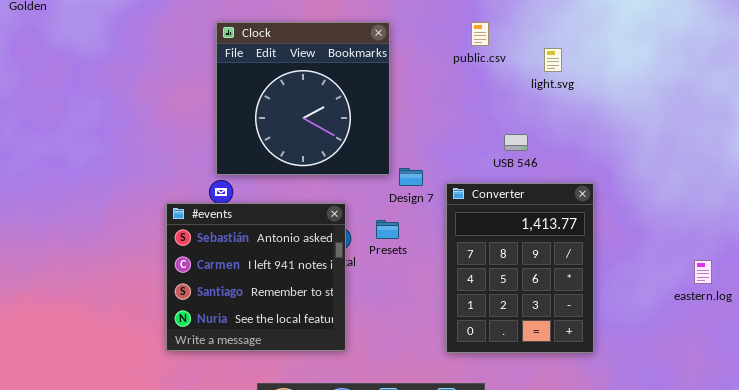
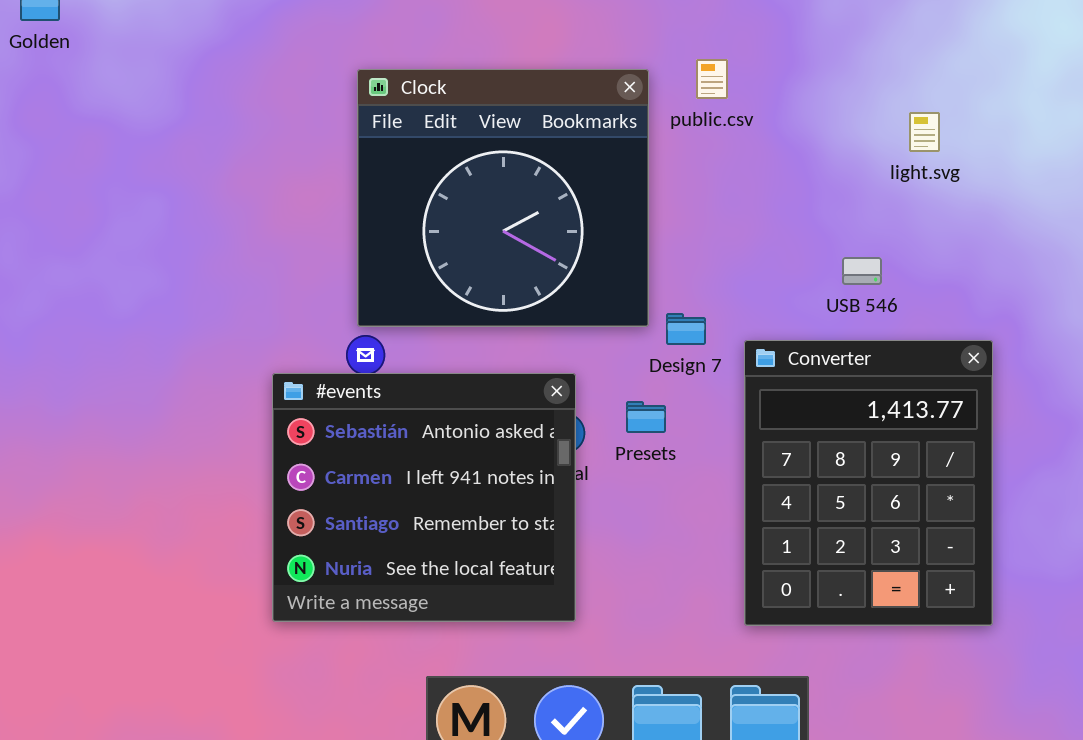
public.csv: [471,22,489,46] -> [696,59,728,99], moved

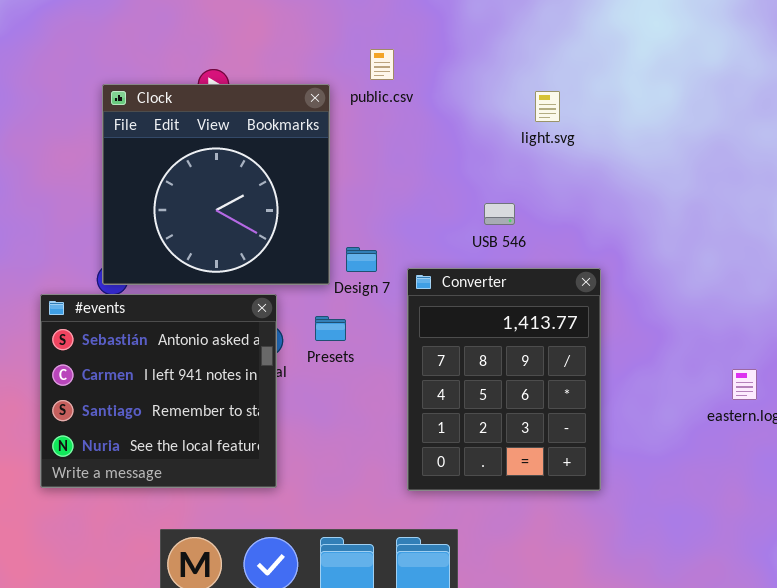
Clock: [357,69,649,327] -> [102,84,330,285], moved

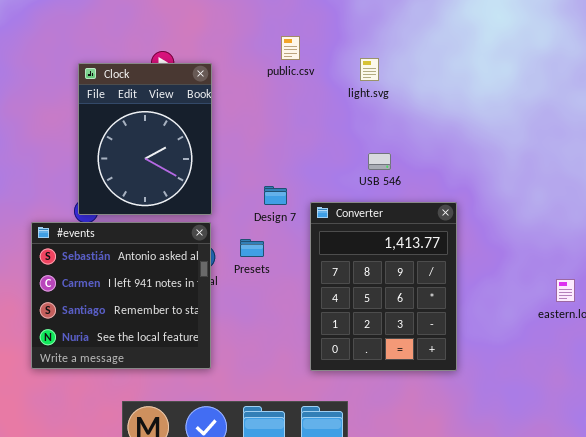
Clock: [102,84,330,285] -> [78,63,212,215], resized
light.svg: [535,91,560,122] -> [360,58,379,81], moved

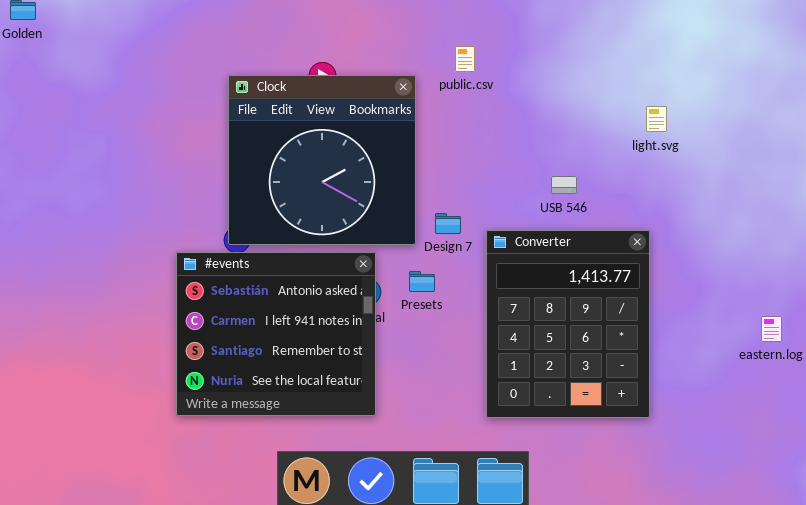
light.svg: [360,58,379,81] -> [646,106,667,132], moved
Clock: [78,63,212,215] -> [228,75,416,245], resized

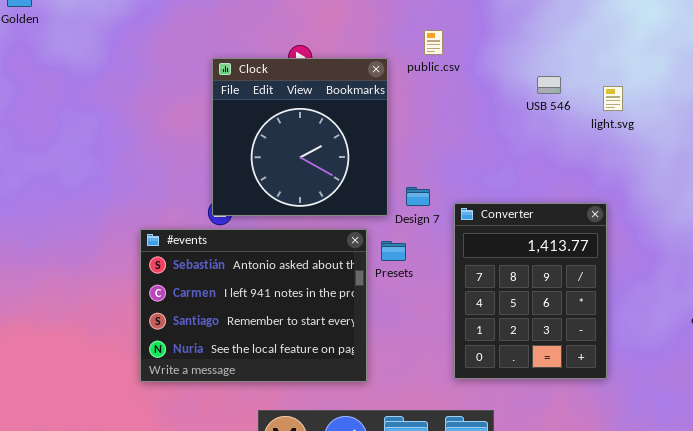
USB 546: [551,176,577,194] -> [537,76,561,94], moved
#events: [176,252,376,416] -> [140,229,367,382], moved, resized

